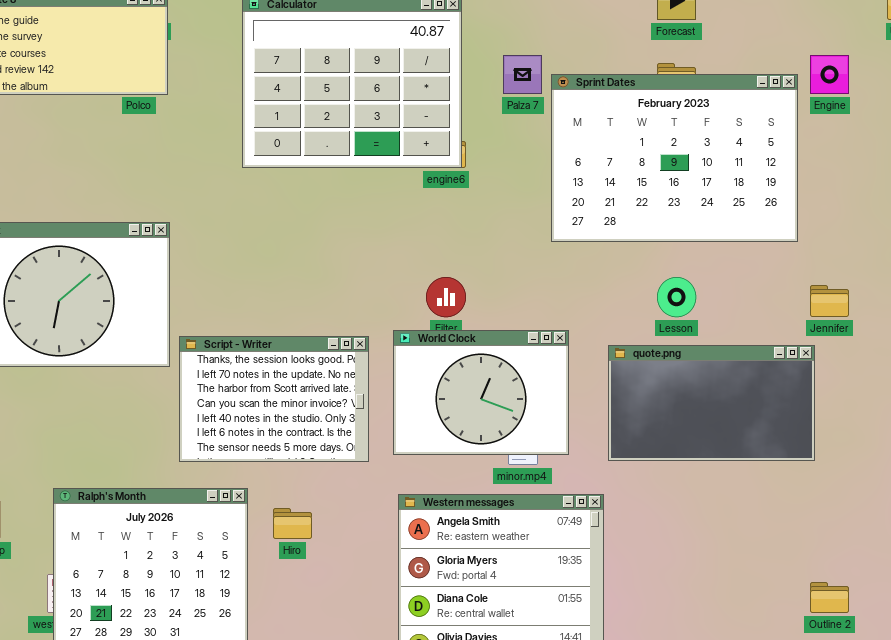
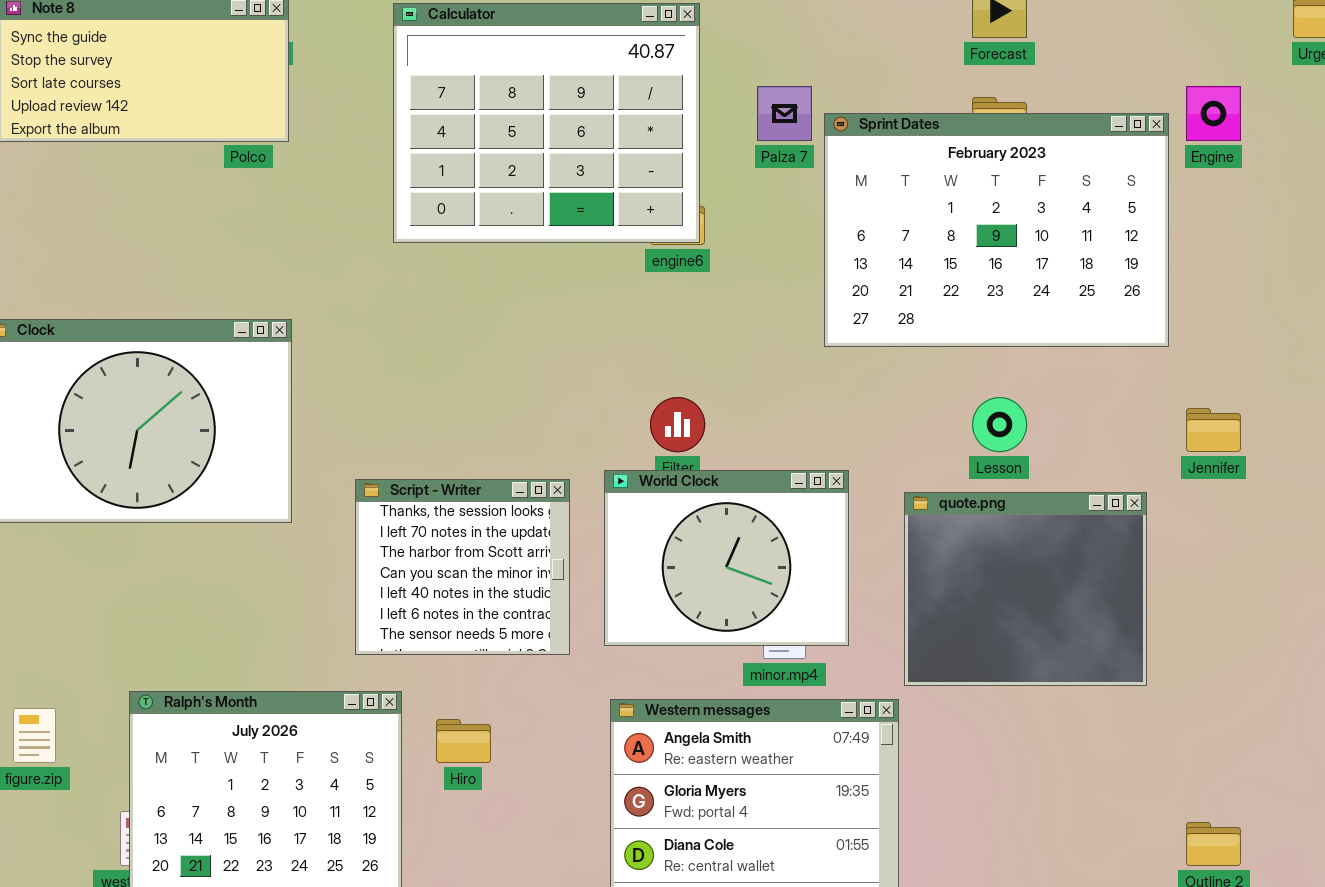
Script - Writer: [179,336,369,462] -> [355,479,570,655], resized
quote.png: [608,345,815,461] -> [904,492,1147,686], resized

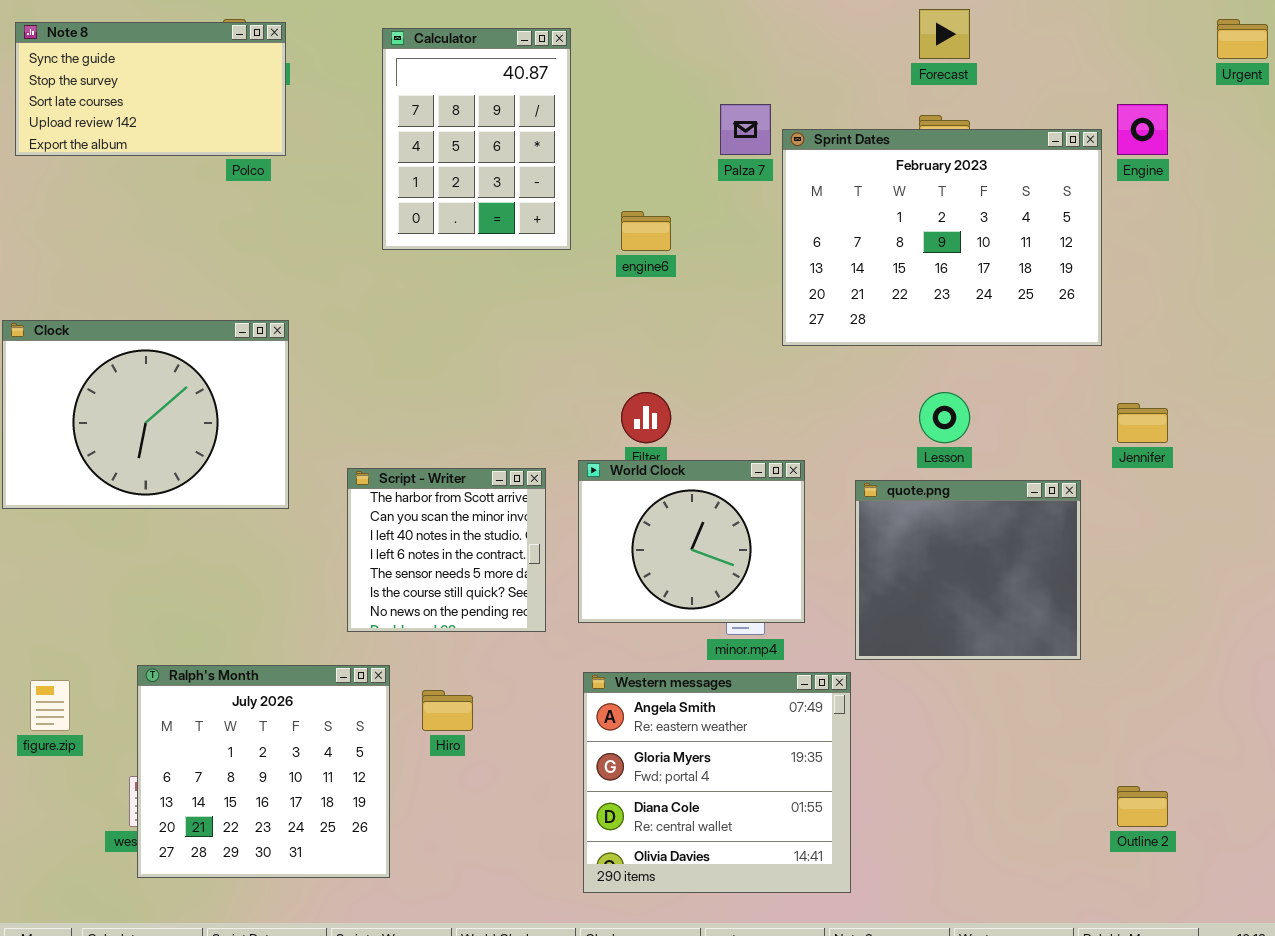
Calculator: [393,3,700,243] -> [382,28,571,250], resized
Script - Writer: [355,479,570,655] -> [347,468,546,632], scrolled down 2 rows

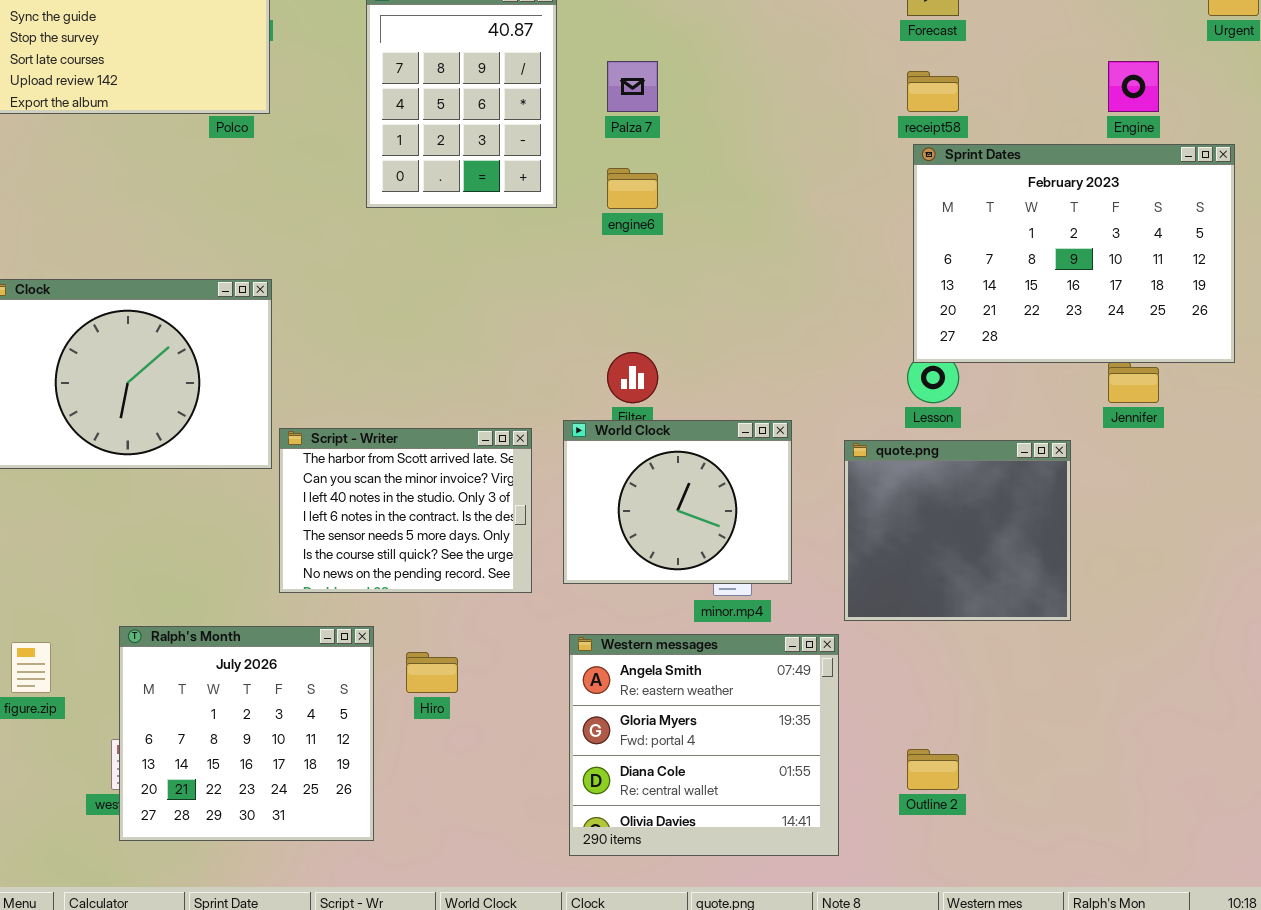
Palza 7: [720,104,771,155] -> [607,61,658,112], moved
Sprint Dates: [782,129,1102,346] -> [913,144,1235,363], moved
Script - Writer: [347,468,546,632] -> [279,428,532,593], resized
Outline 2: [1117,786,1168,827] -> [907,749,959,790], moved

